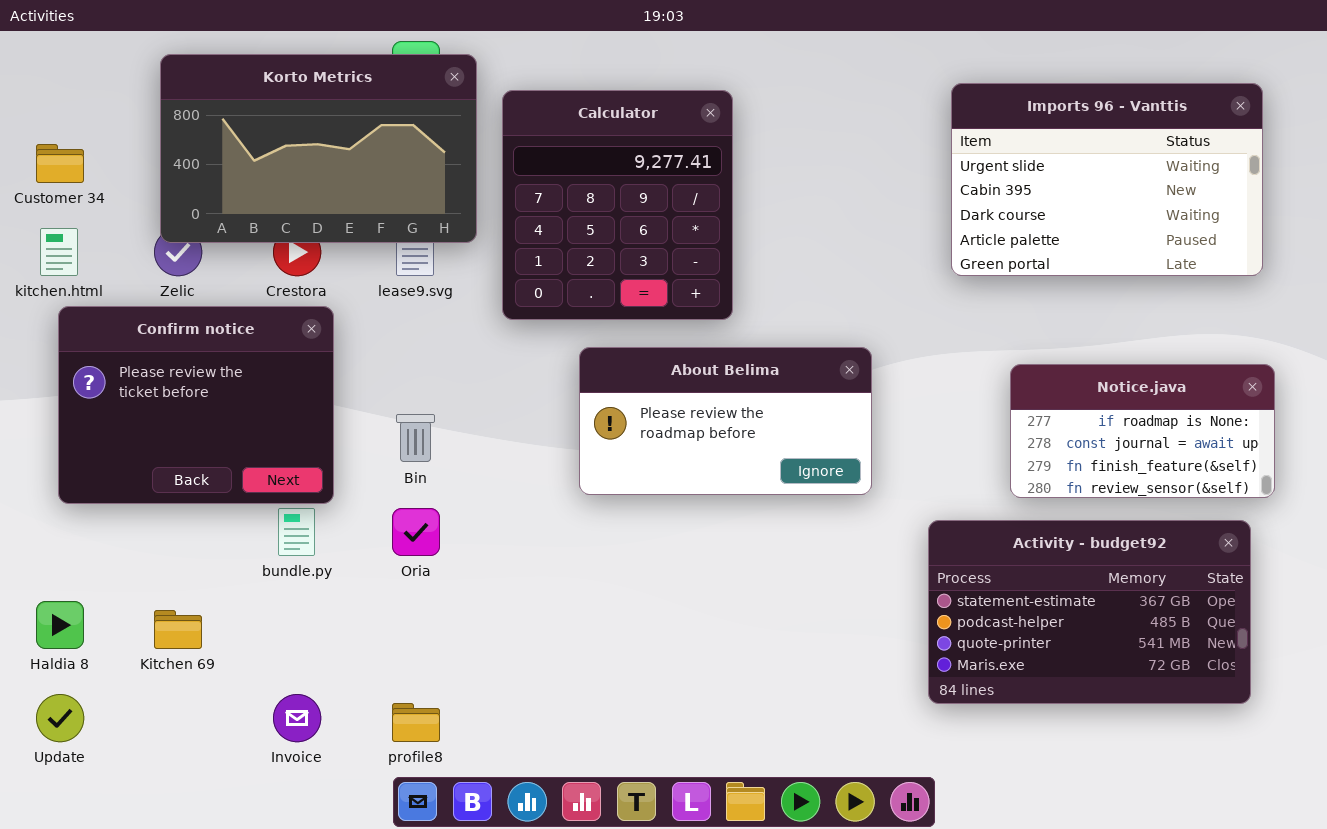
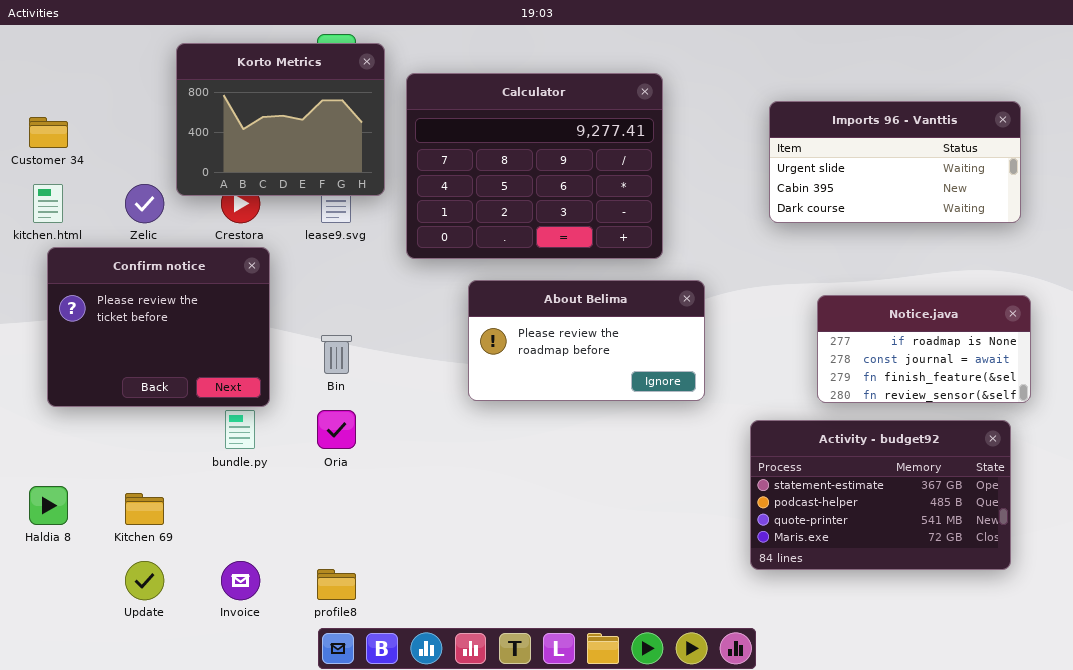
Korto Metrics: [160,54,477,243] -> [176,43,385,196], resized
Imports 96 - Vanttis: [951,83,1263,276] -> [769,101,1021,223], resized
Calculator: [502,90,733,320] -> [406,73,663,259], resized
Update: [36,694,84,742] -> [125,561,164,600], moved

